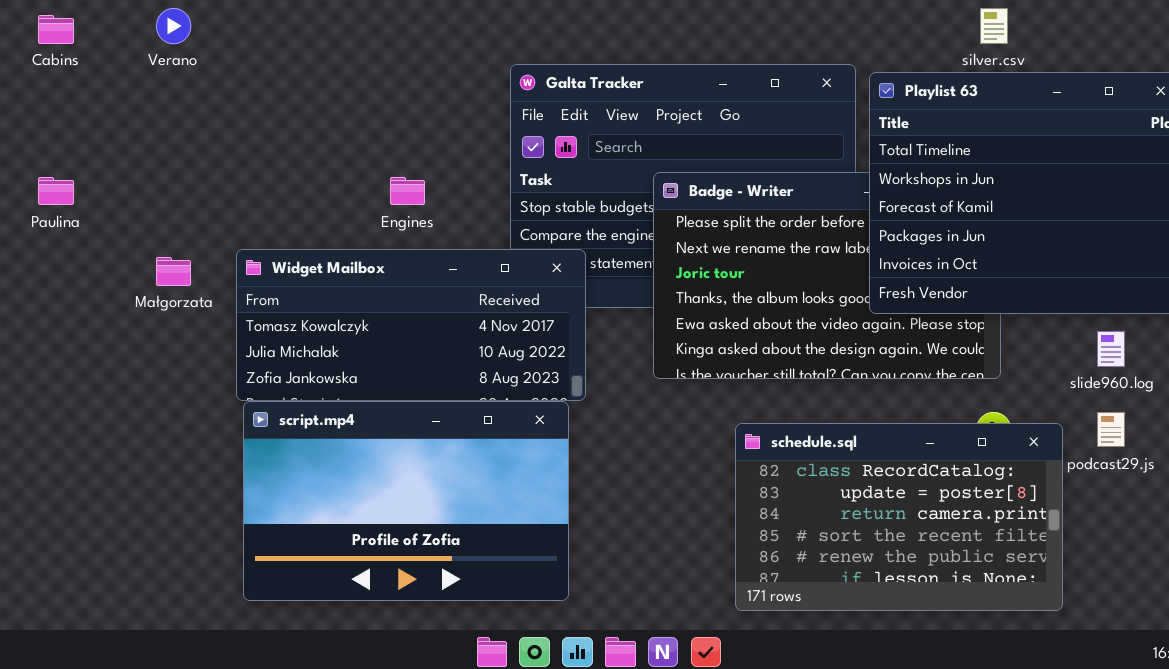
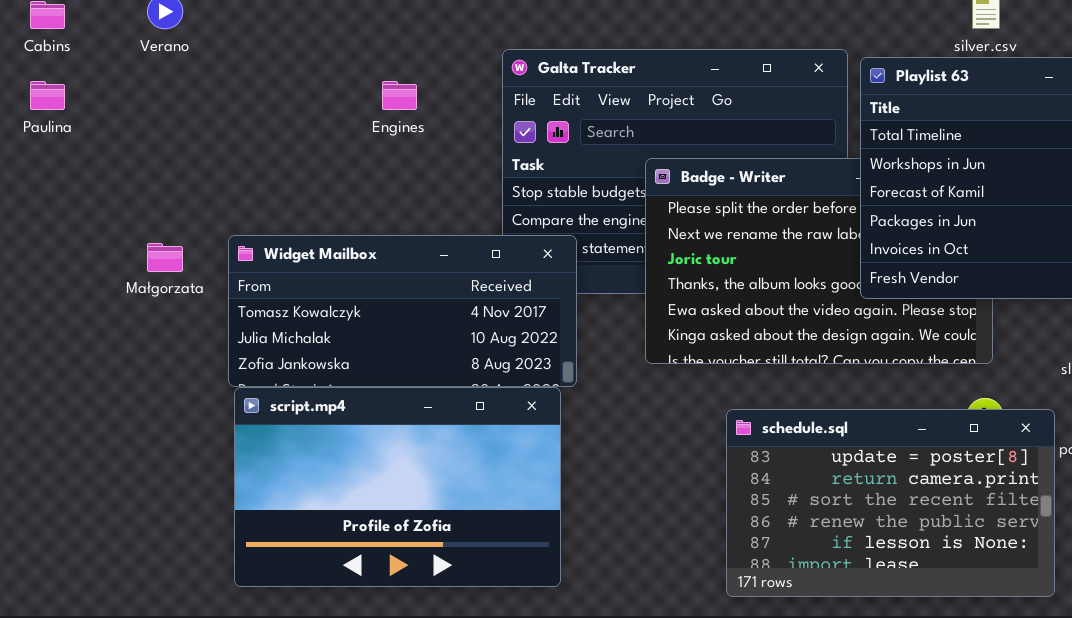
Paulina: [38,177,74,205] -> [30,81,65,110], moved
Engines: [390,177,425,205] -> [382,81,417,110], moved
schedule.sql: [735,423,1063,611] -> [726,409,1055,597], scrolled down 1 row

